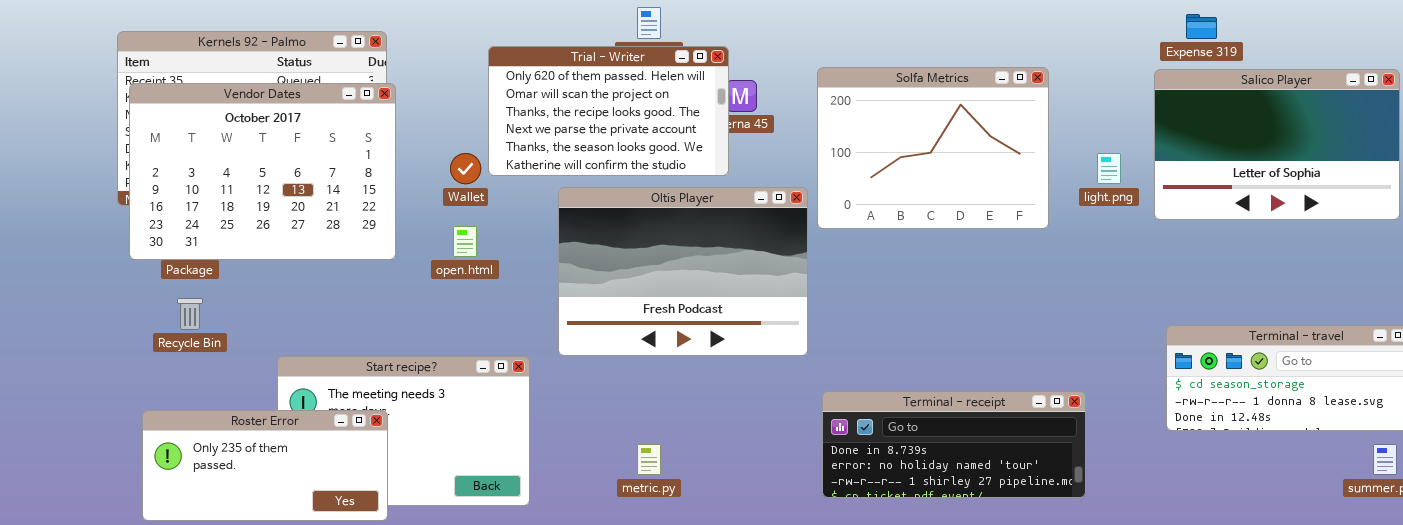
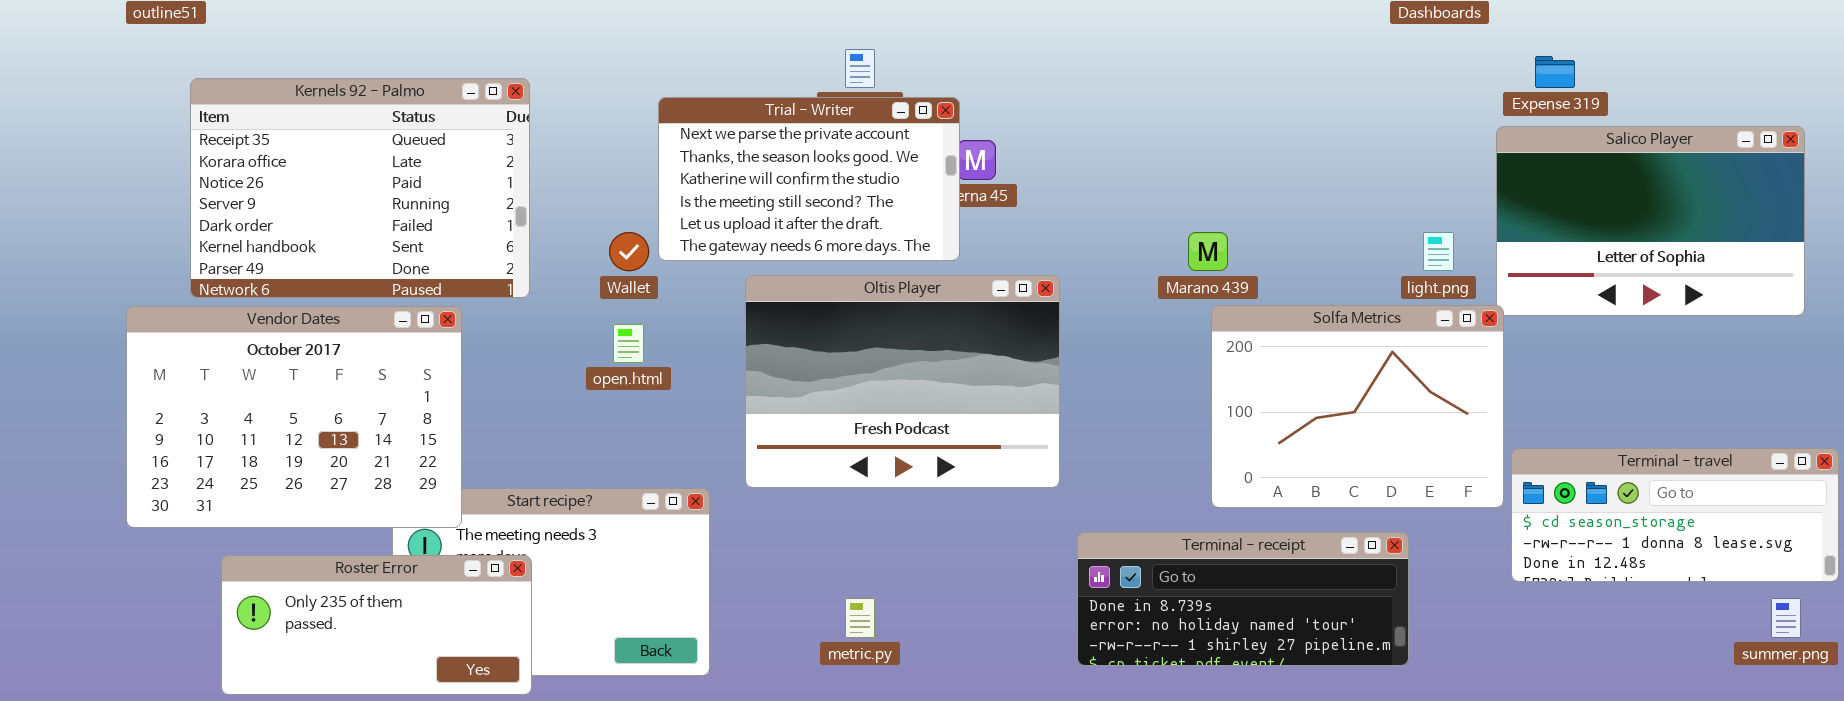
Trial - Writer: [488,46,729,176] -> [658,97,960,261], scrolled down 3 rows
Solfa Metrics: [817,67,1049,229] -> [1211,305,1504,508], moved
Vendor Dates: [129,83,396,260] -> [126,306,462,528], moved

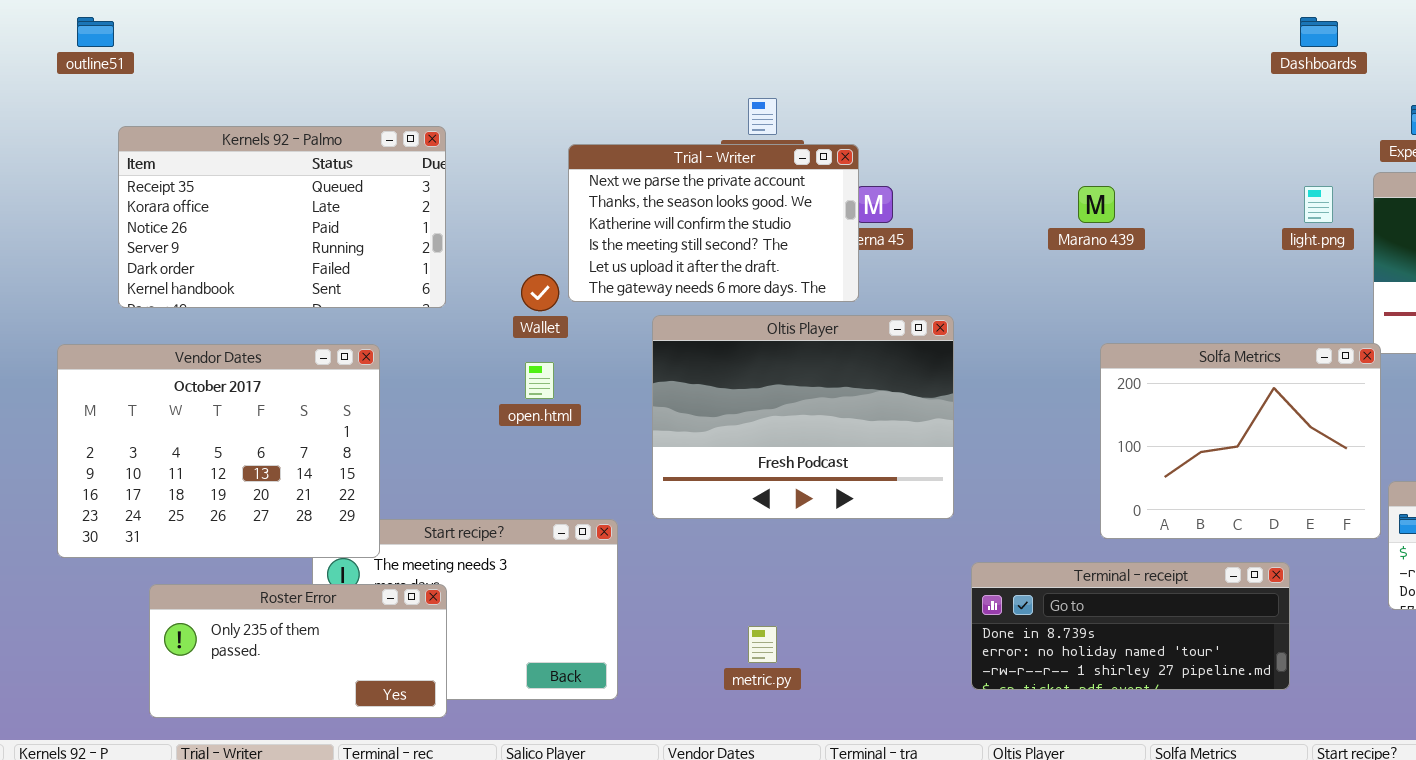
Kernels 92 - Palmo: [190,78,530,298] -> [118,126,446,308], resized
Marano 439: [1188,232,1228,271] -> [1078,186,1115,223], moved
light.png: [1423,232,1454,271] -> [1304,186,1333,223], moved

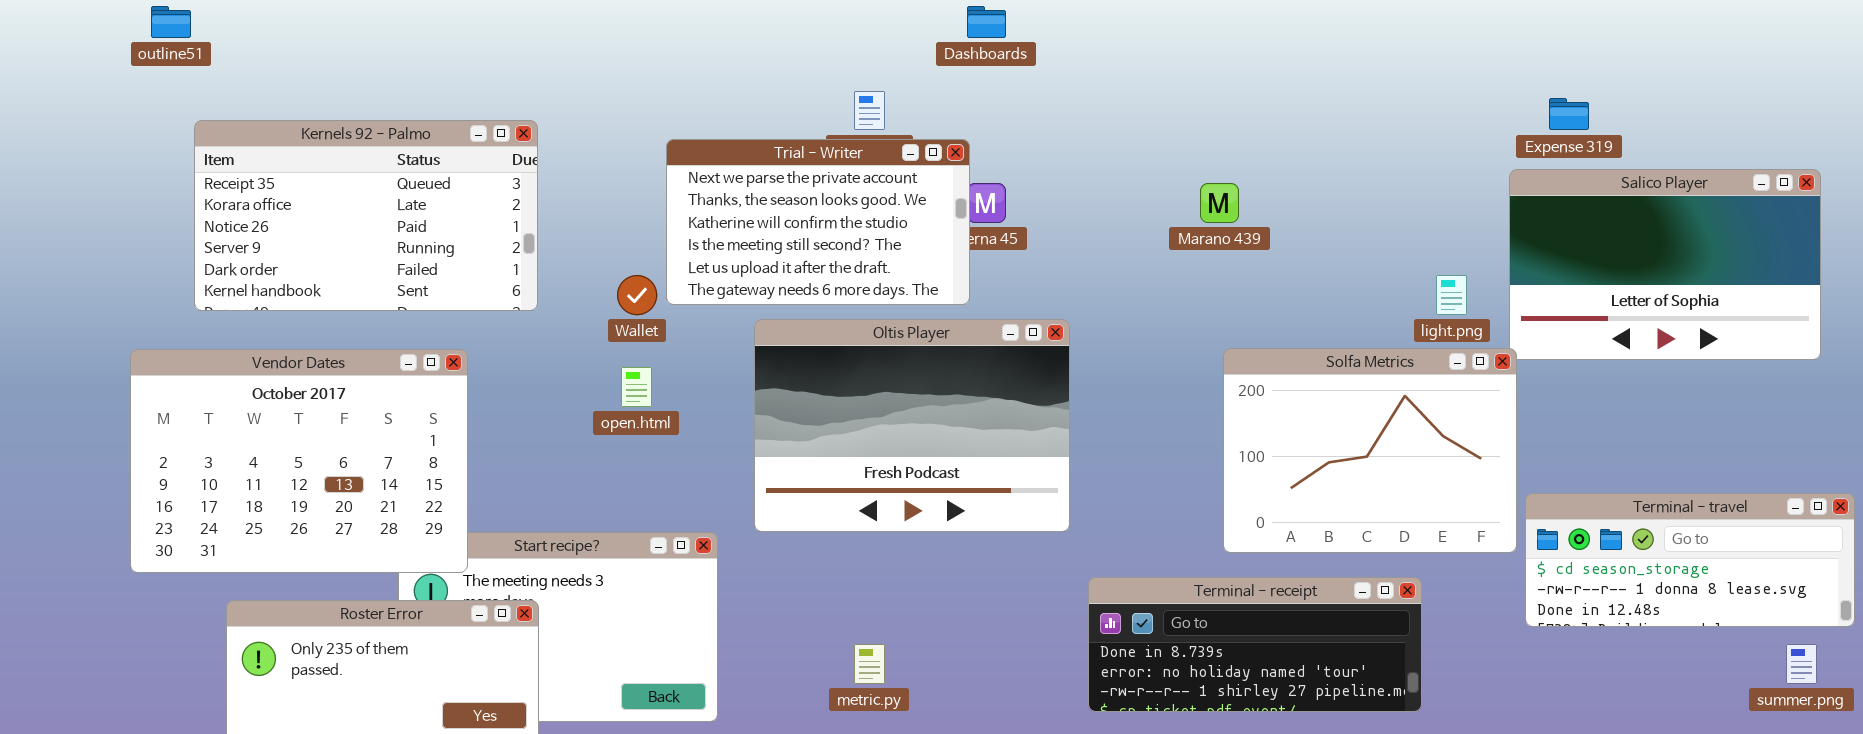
Dashboards: [1300,17,1338,47] -> [967,6,1006,38], moved
light.png: [1304,186,1333,223] -> [1436,275,1467,315], moved

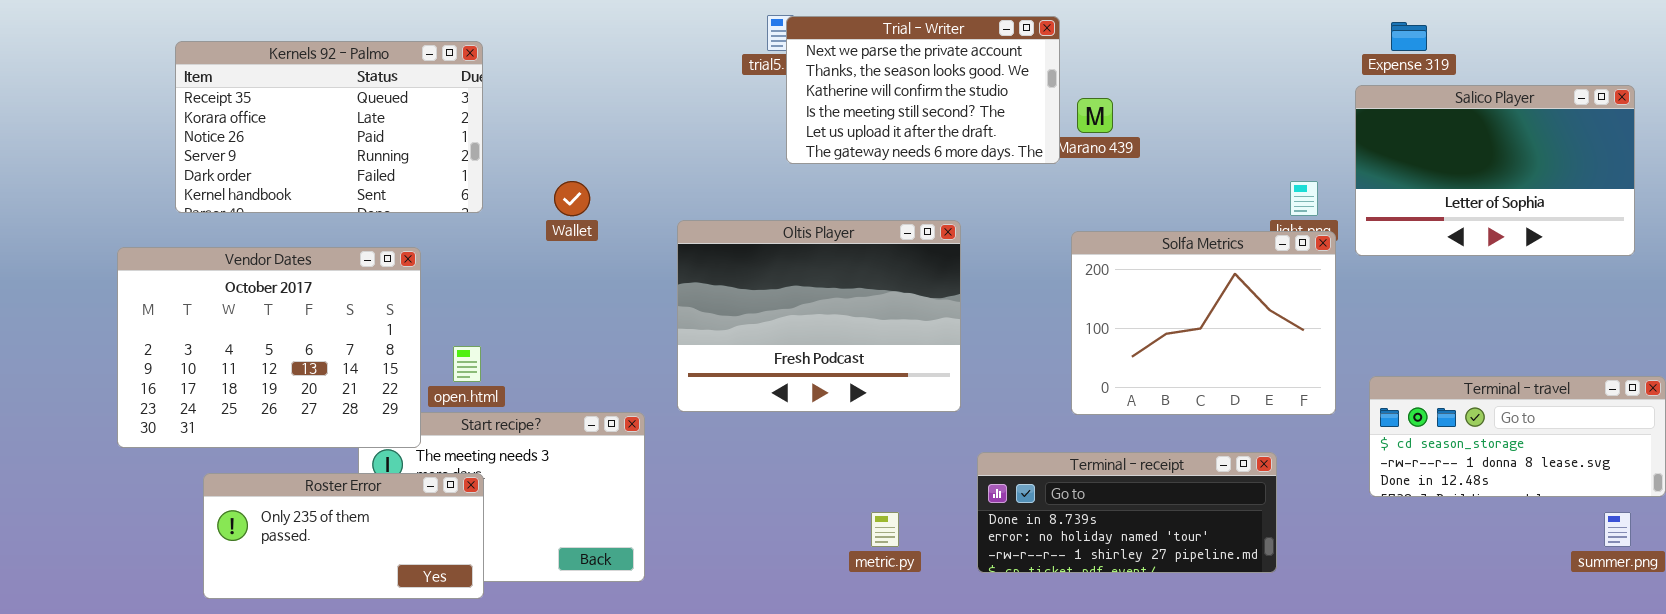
Trial - Writer: [666,139,970,305] -> [786,16,1060,164], moved
Solfa Metrics: [1223,348,1517,553] -> [1071,231,1336,415], moved
open.html: [621,367,652,407] -> [453,346,481,382], moved
metric.py: [854,644,885,684] -> [871,512,899,547], moved

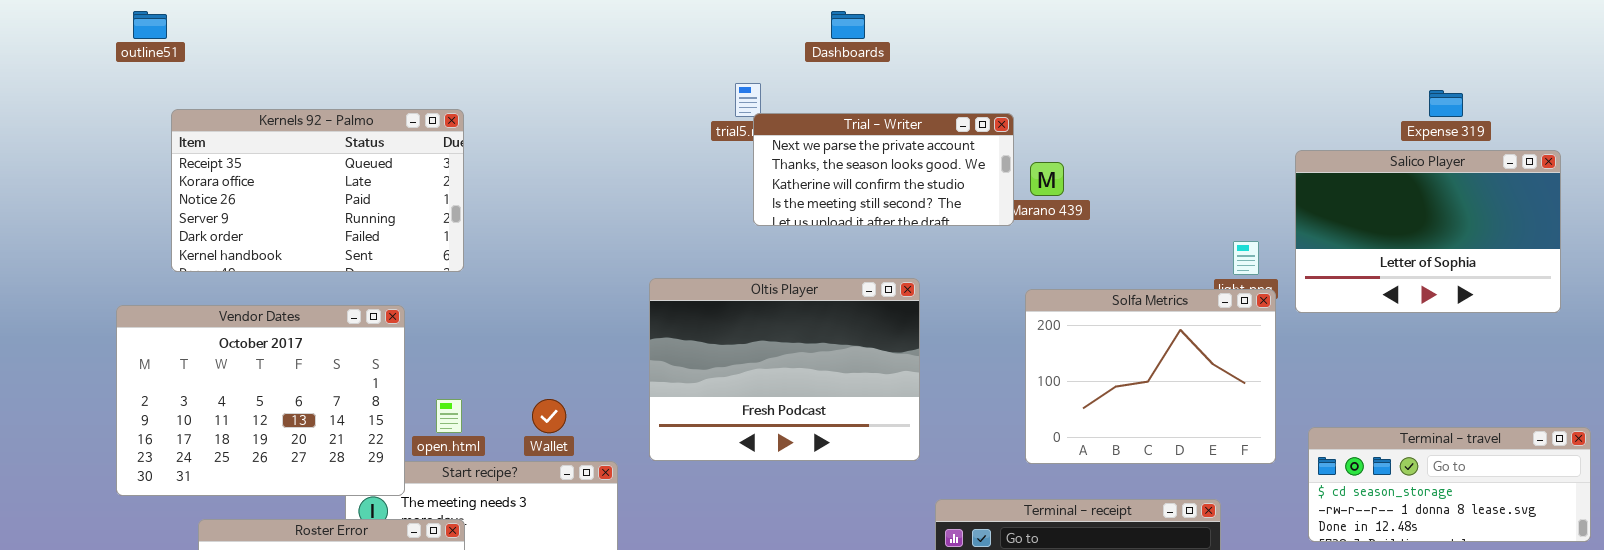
Trial - Writer: [786,16,1060,164] -> [753,113,1014,226], resized
Expense 319: [1391,22,1427,51] -> [1429,90,1463,117], moved
Wallet: [554,181,590,216] -> [532,399,566,433], moved

